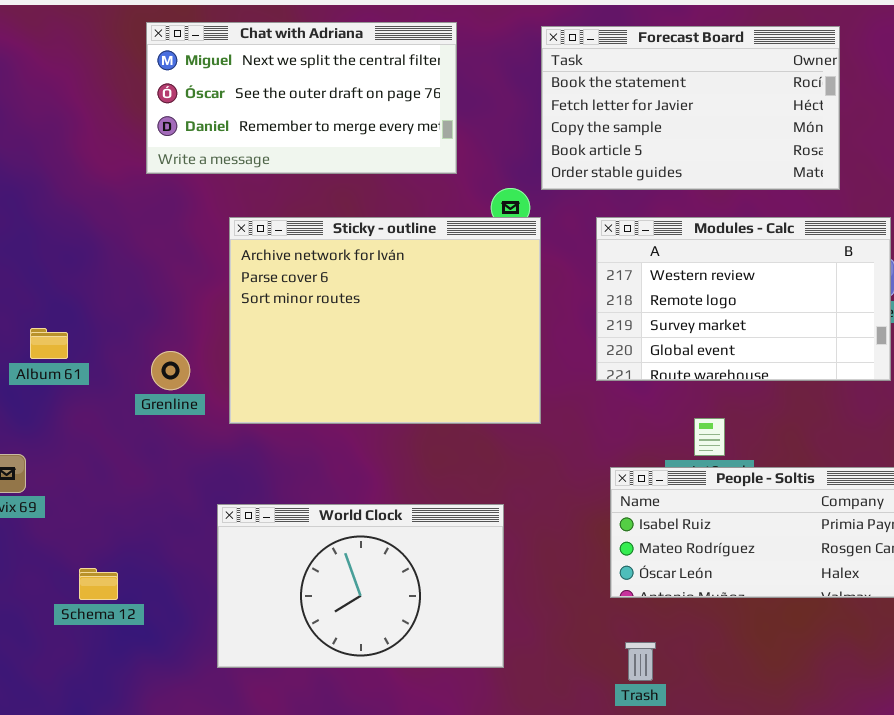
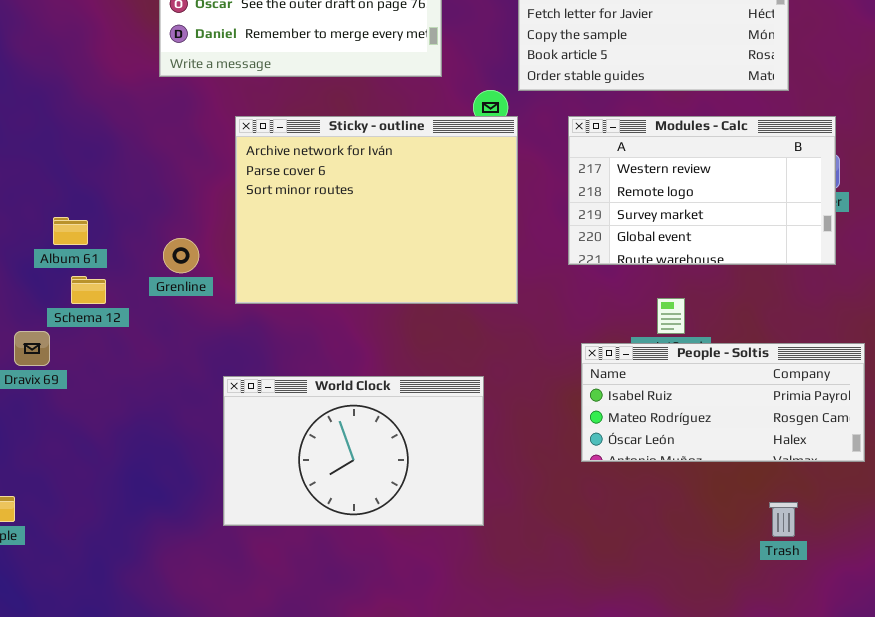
Schema 12: [79,568,118,600] -> [71,276,106,304], moved
Trash: [625,642,656,681] -> [769,502,798,537], moved

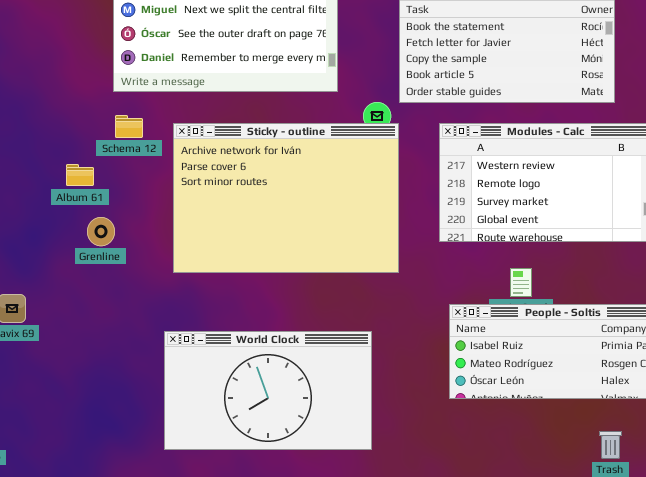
Album 61: [53,217,88,245] -> [66,164,94,186], moved
Grenline: [163,238,199,273] -> [87,217,115,246], moved
Schema 12: [71,276,106,304] -> [115,115,143,138], moved

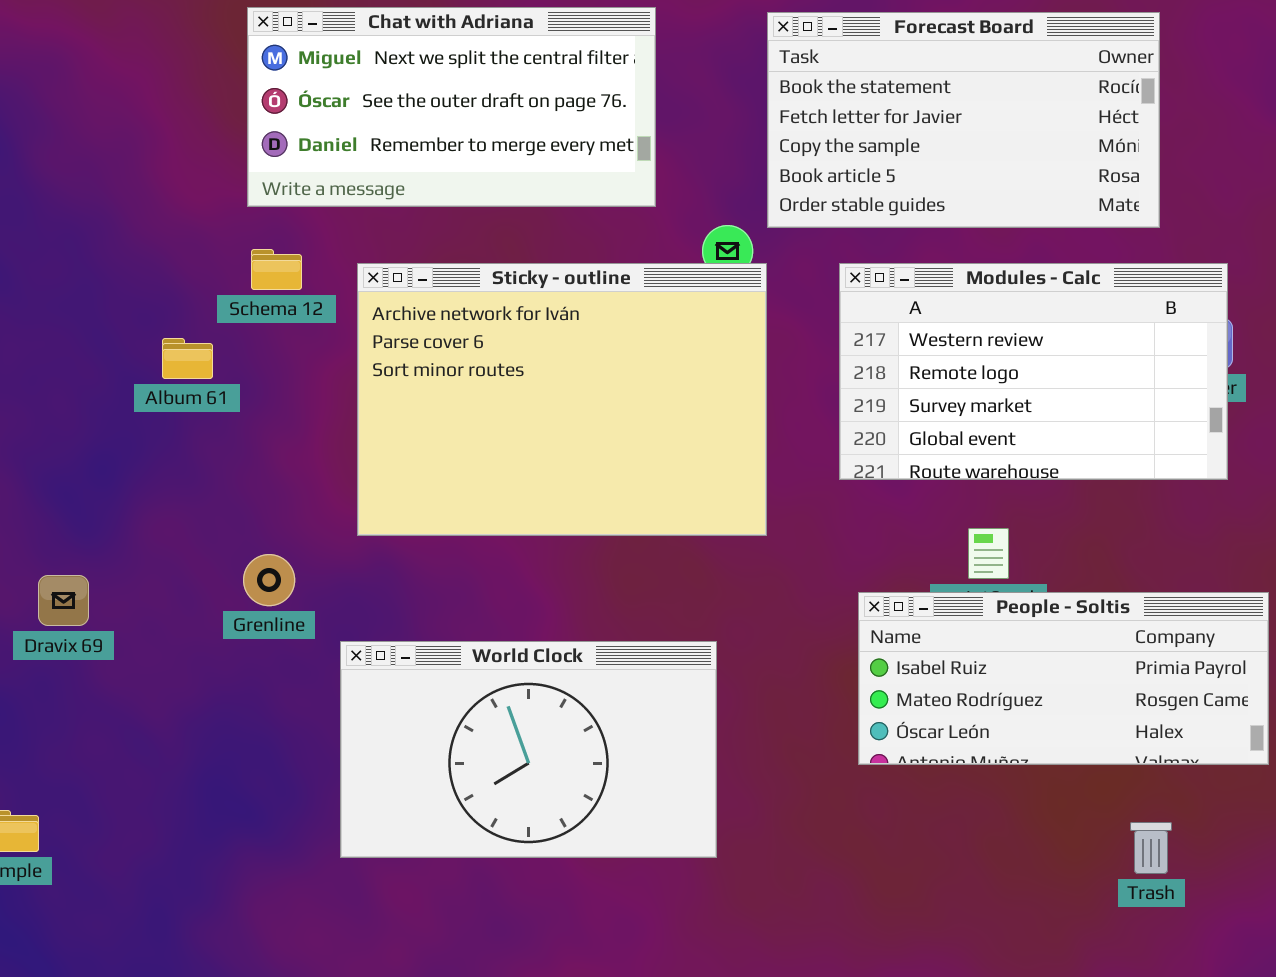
Grenline: [87,217,115,246] -> [243,554,295,606], moved

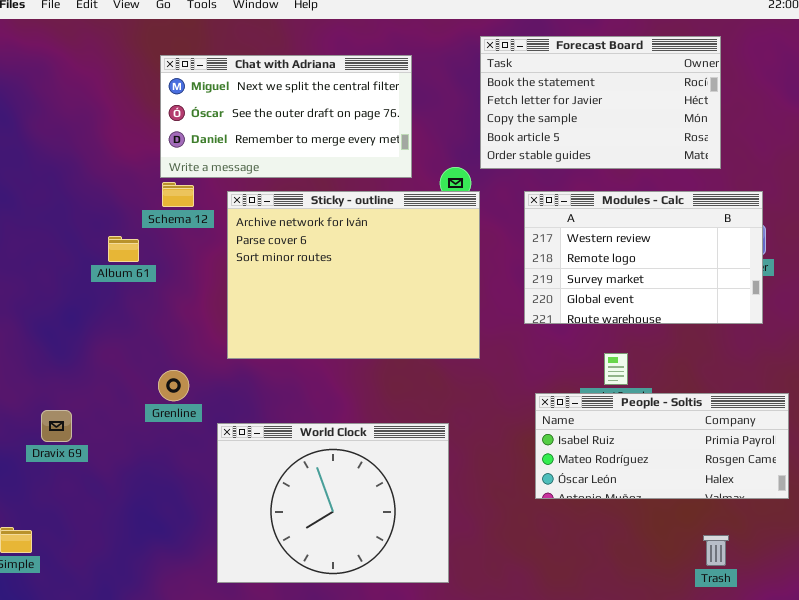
Chat with Adriana: [247,7,656,207] -> [160,55,412,178], moved
Dravix 69: [38,575,89,626] -> [41,410,72,442], moved
World Clock: [340,641,717,858] -> [217,423,449,583], resized

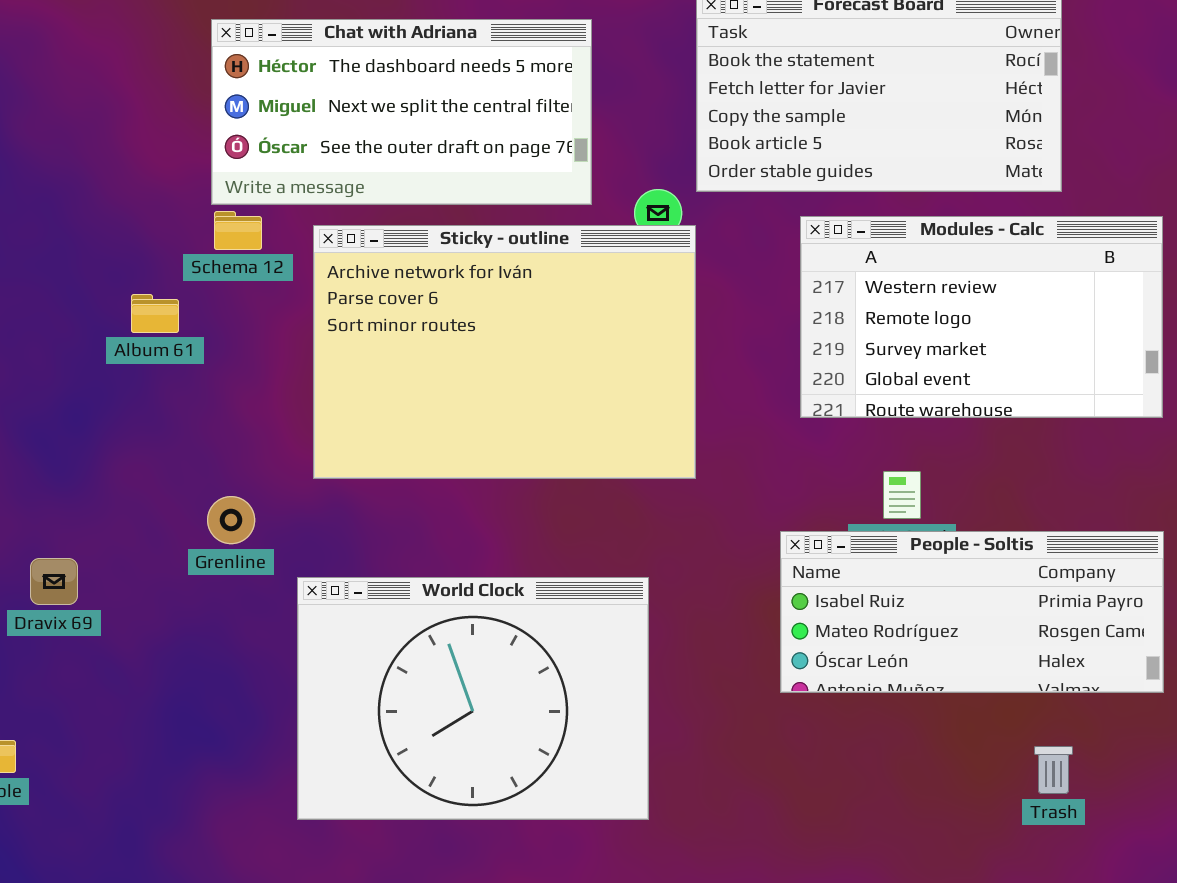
Chat with Adriana: [160,55,412,178] -> [211,19,592,205], scrolled up 1 row
Modules - Calc: [524,191,763,324] -> [800,216,1163,418], moved

